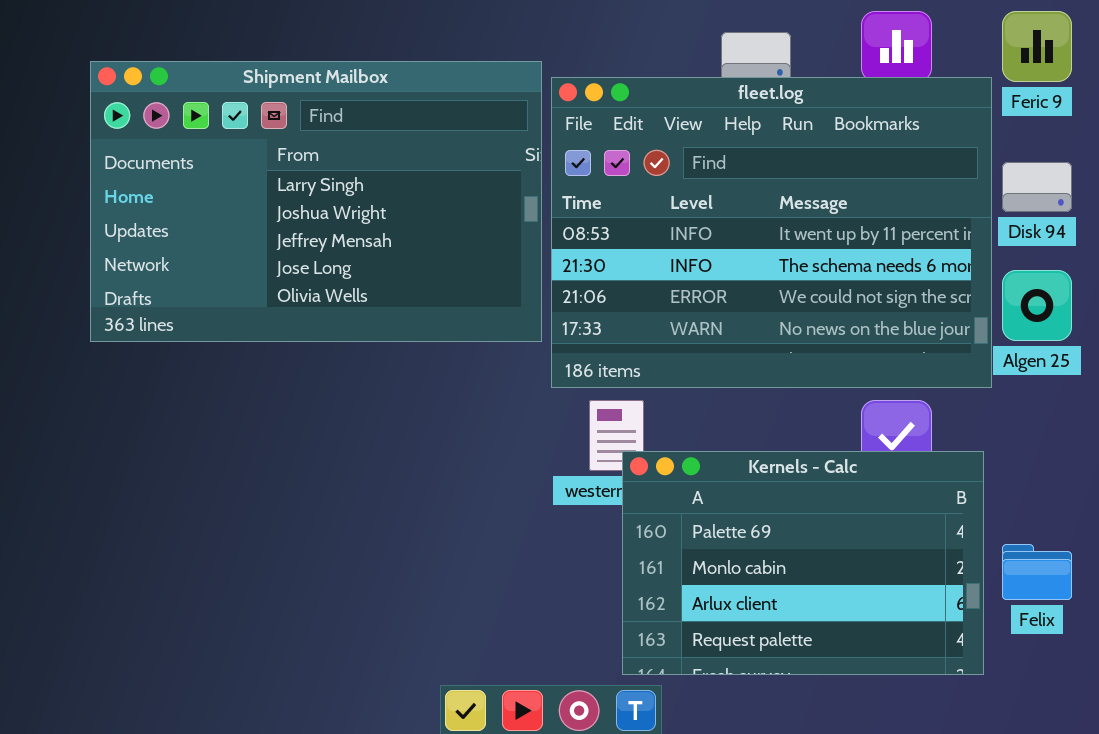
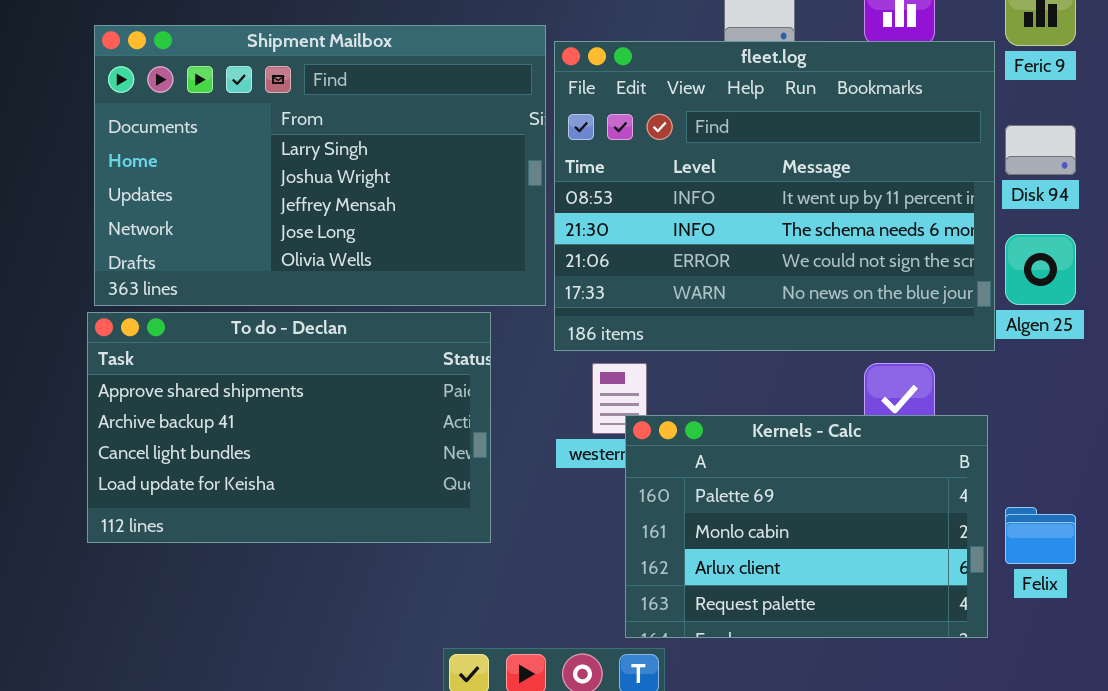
To do - Declan: none -> [87,312,491,543], opened

